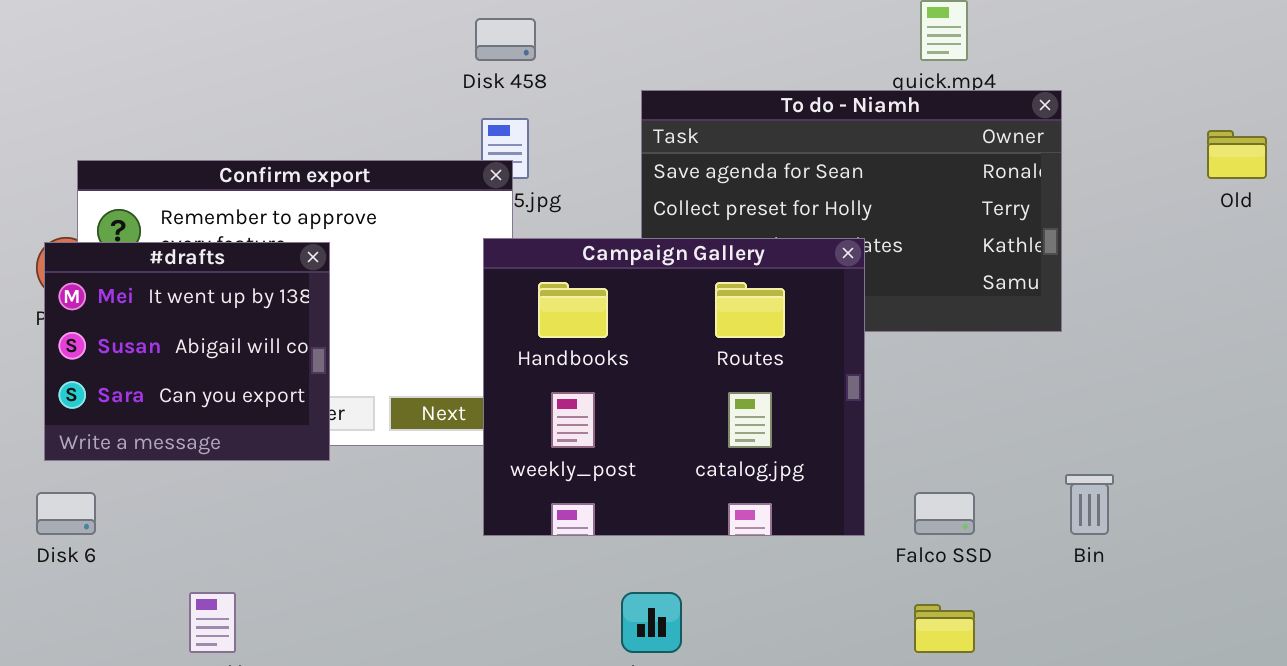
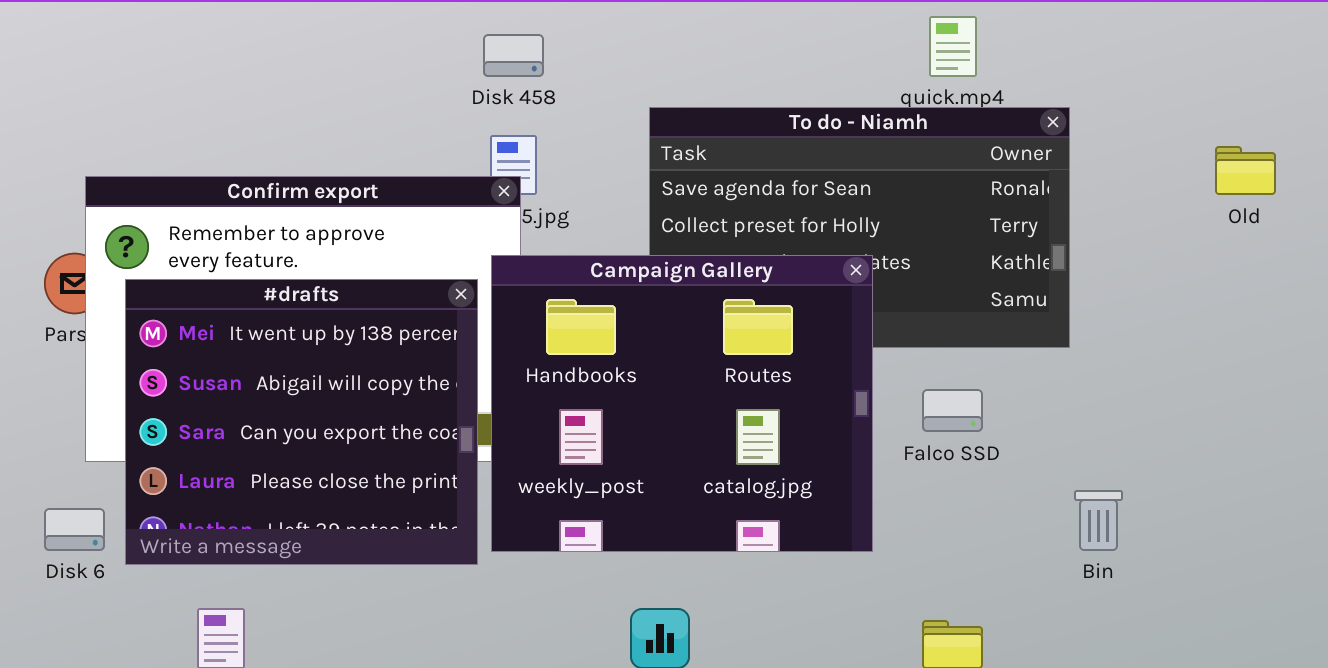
#drafts: [44,242,330,461] -> [125,279,478,565], moved, resized
Falco SSD: [914,492,975,535] -> [922,389,983,432], moved

